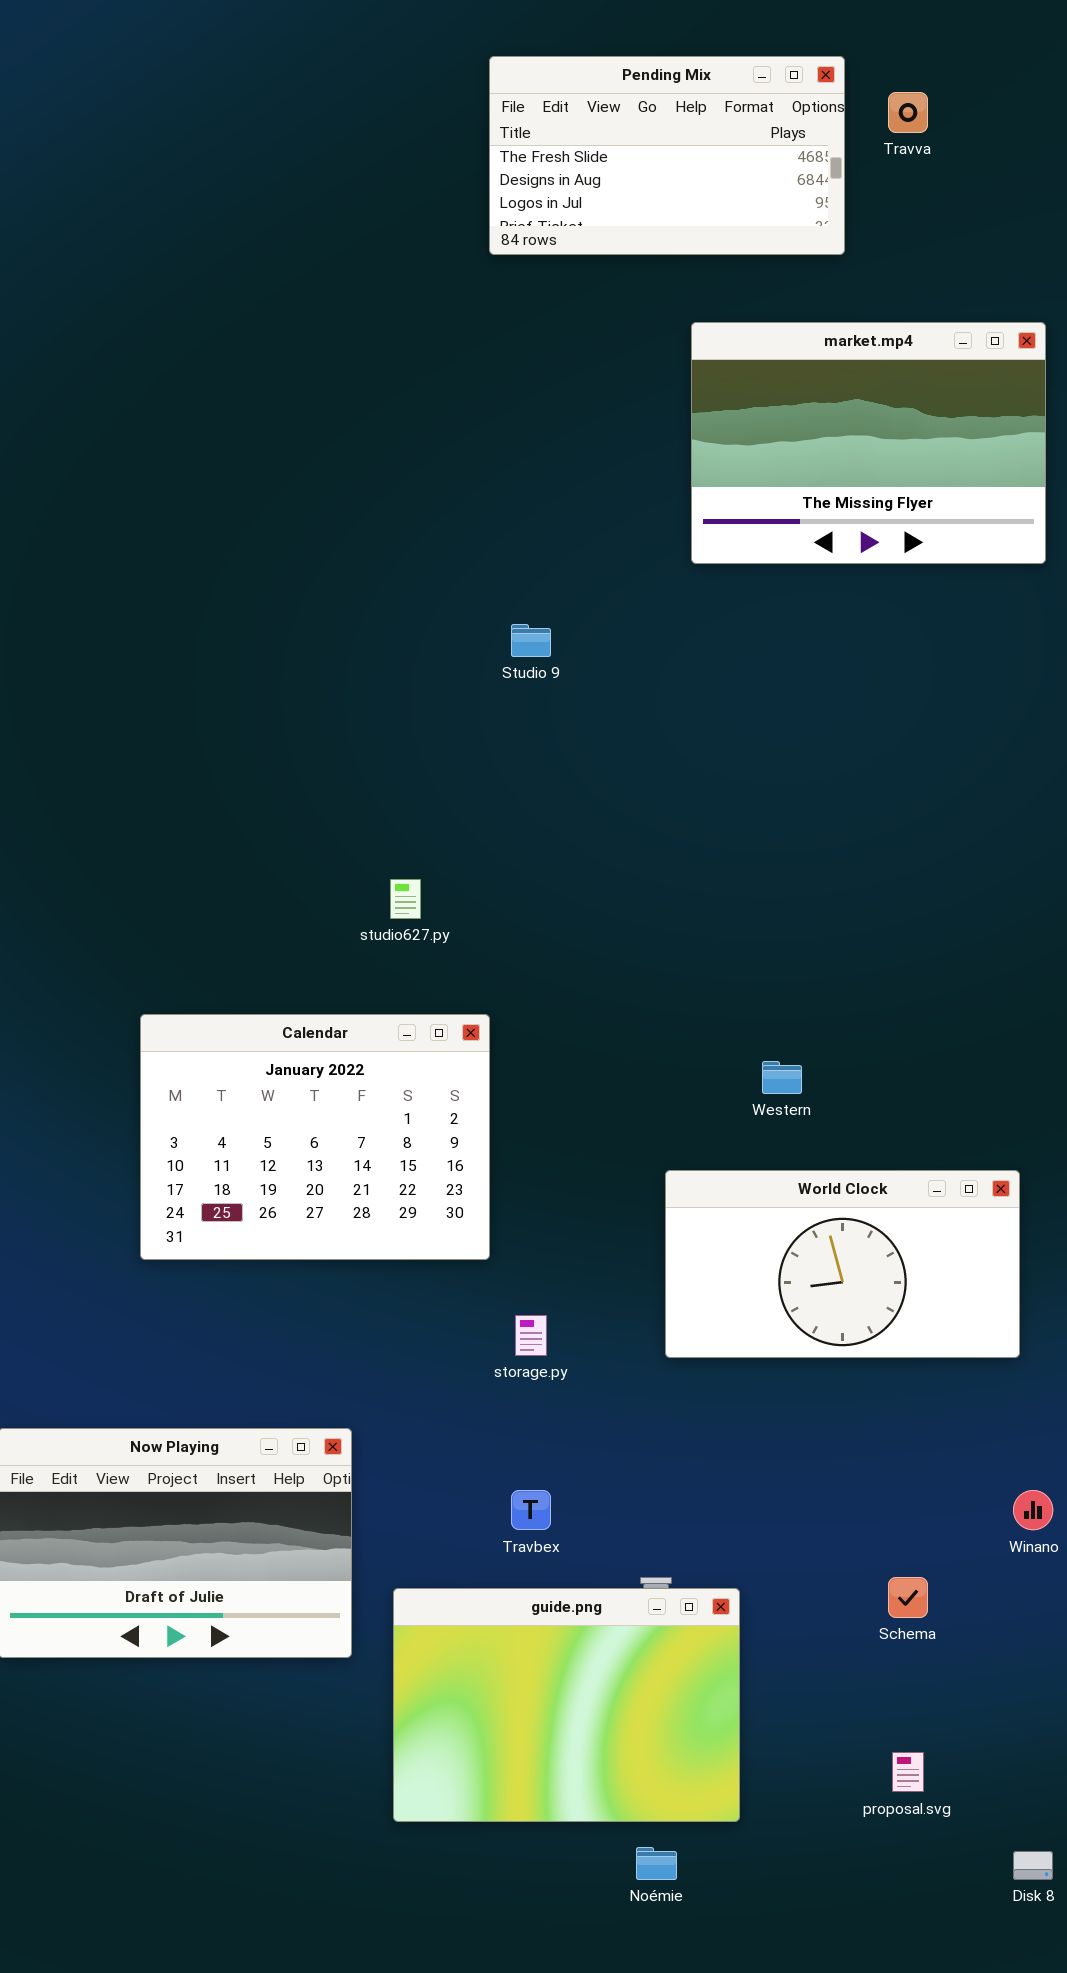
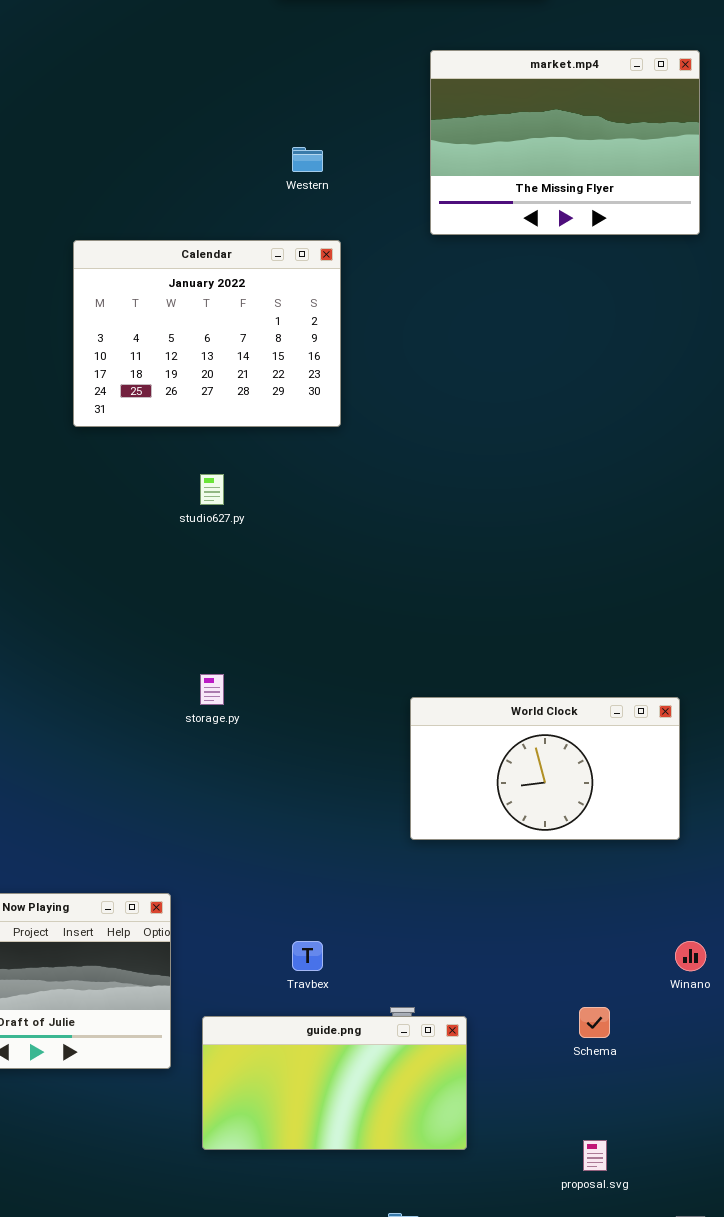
Calendar: [140,1014,490,1260] -> [73,240,341,427], moved
Western: [762,1061,802,1094] -> [292,147,323,172], moved
storage.py: [515,1315,547,1356] -> [200,674,224,705], moved
guide.png: [393,1588,740,1822] -> [202,1016,467,1150], resized

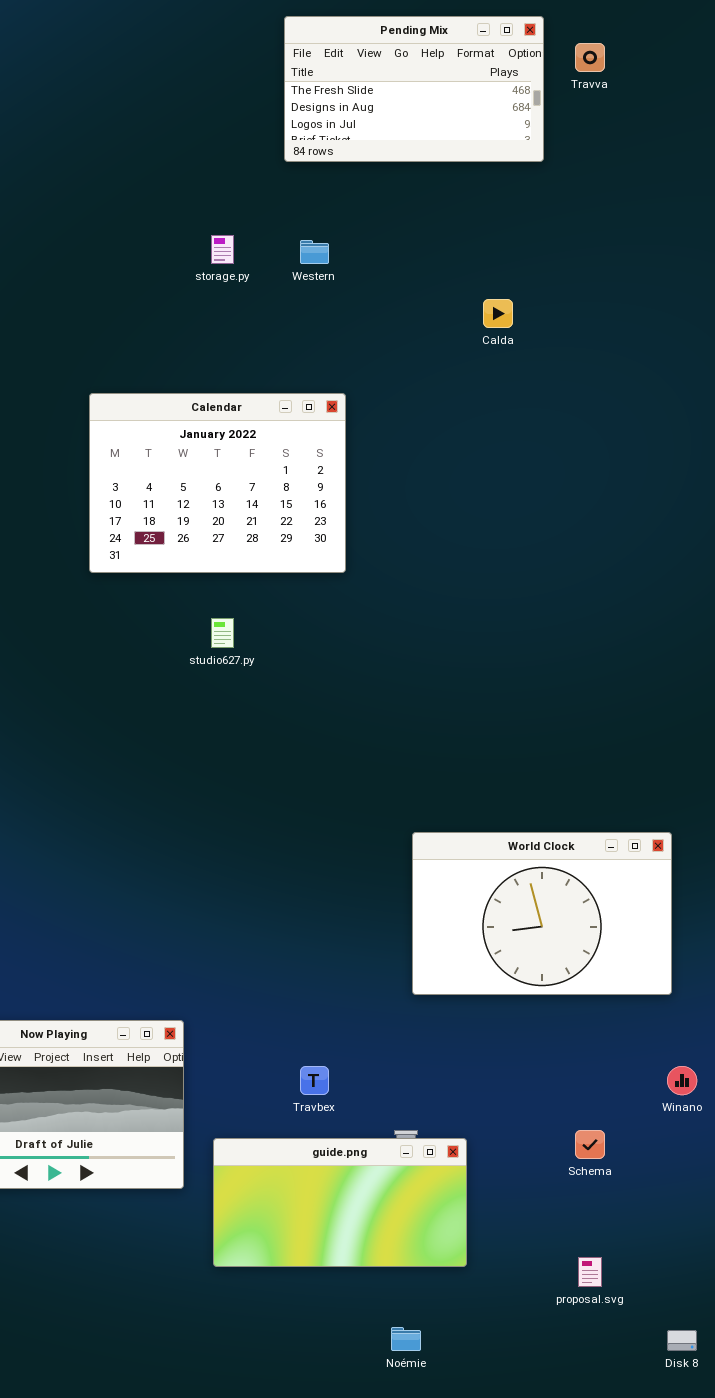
market.mp4: [430,50,700,235] -> none, closed
Western: [292,147,323,172] -> [300,240,329,264], moved
storage.py: [200,674,224,705] -> [211,235,234,264], moved
World Clock: [410,697,680,840] -> [412,832,672,995], resized

